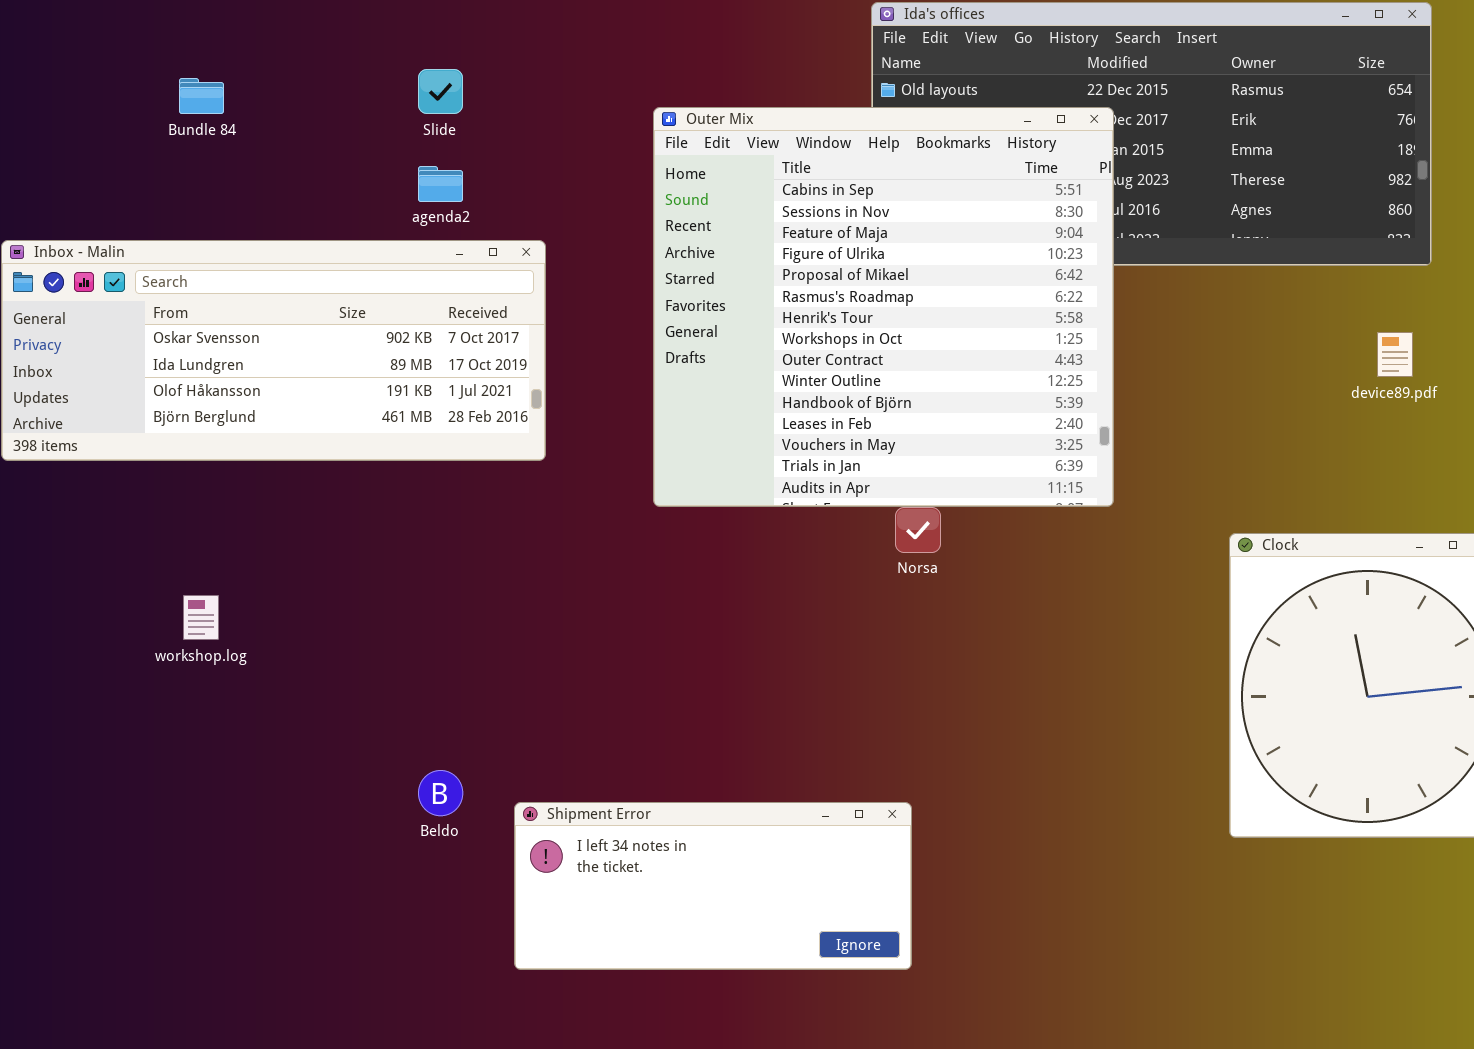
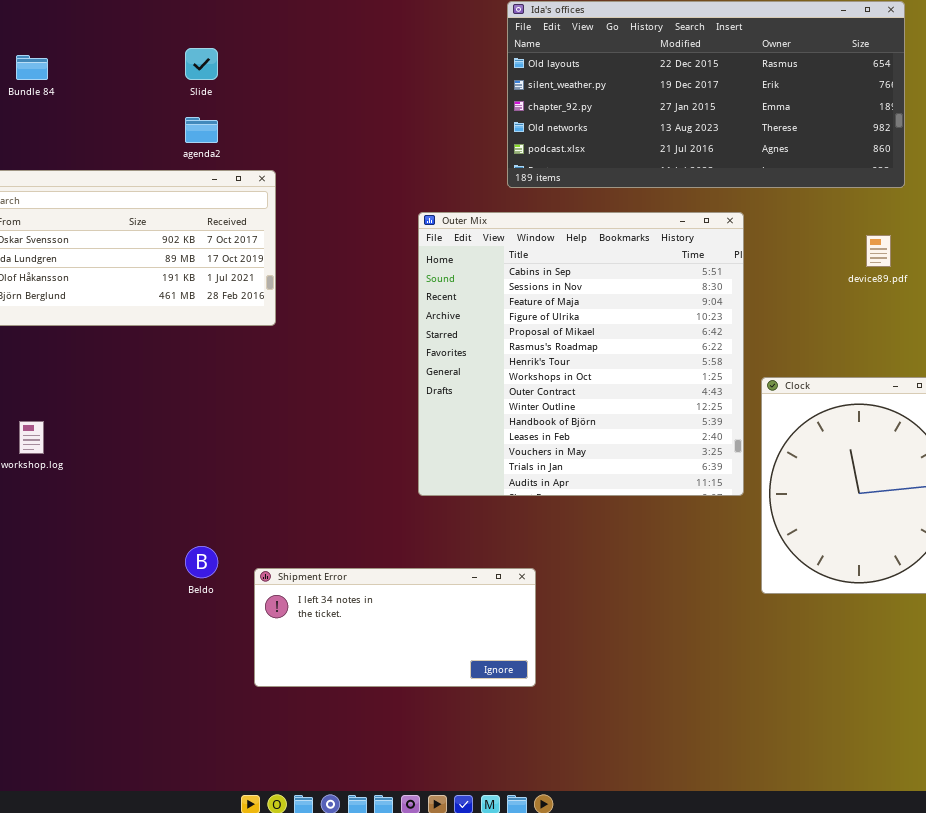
Outer Mix: [653,107,1114,507] -> [418,212,744,496], moved

